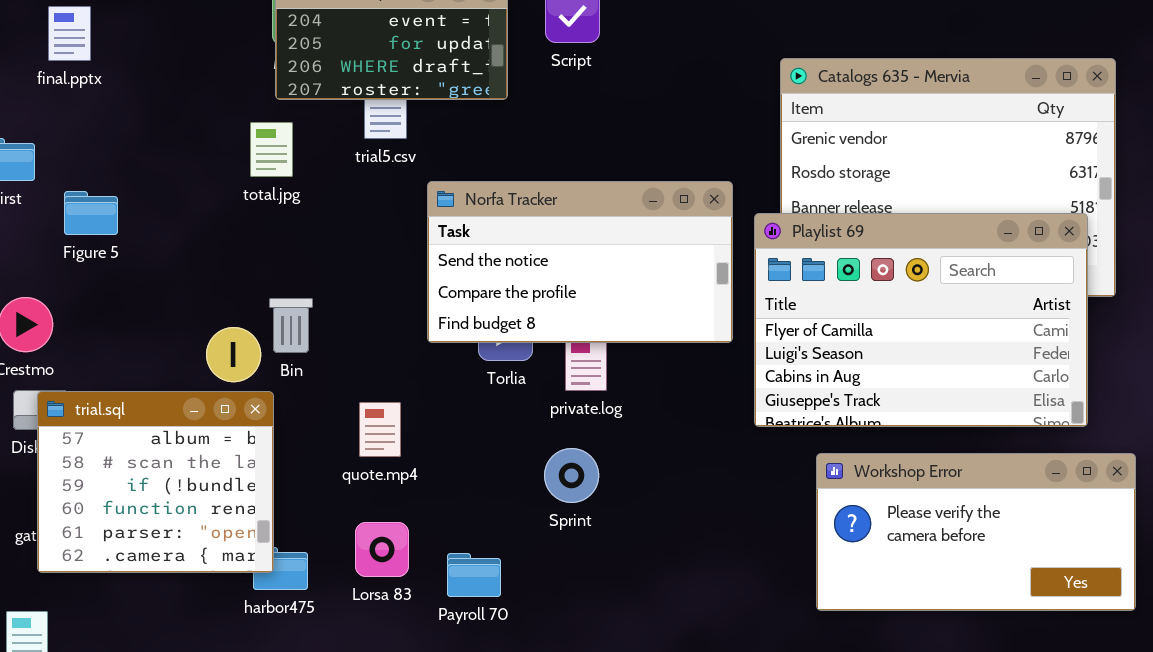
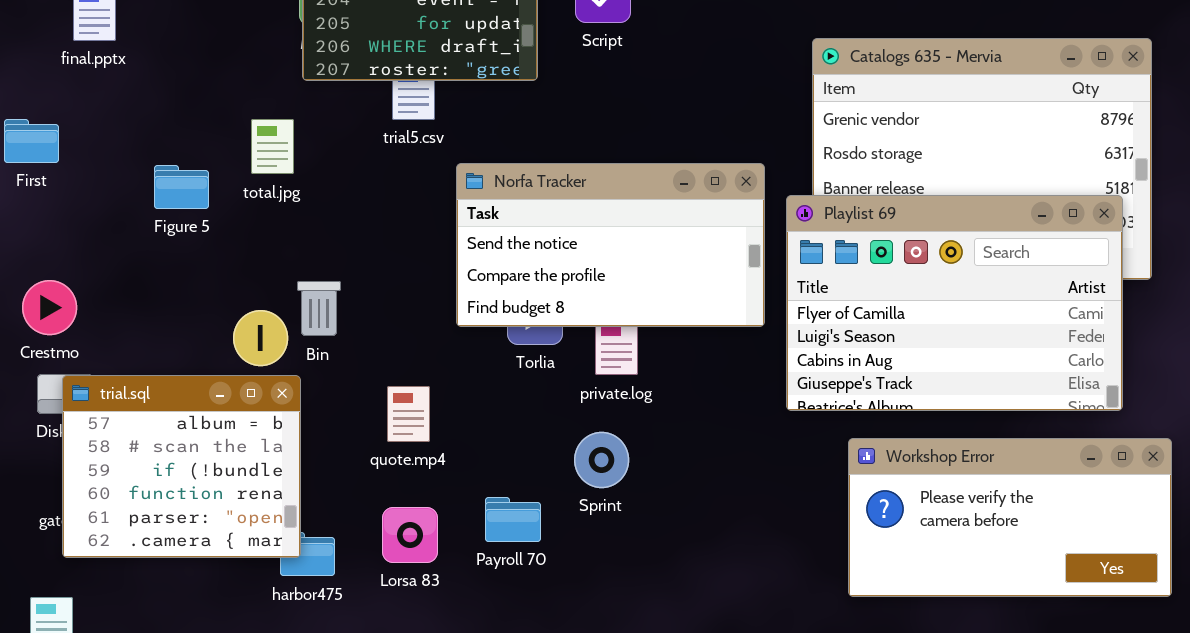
total.jpg: [250,122,293,177] -> [251,119,294,174], moved
Figure 5: [64,191,118,235] -> [154,165,209,209], moved
Payroll 70: [447,553,501,597] -> [485,497,541,542], moved

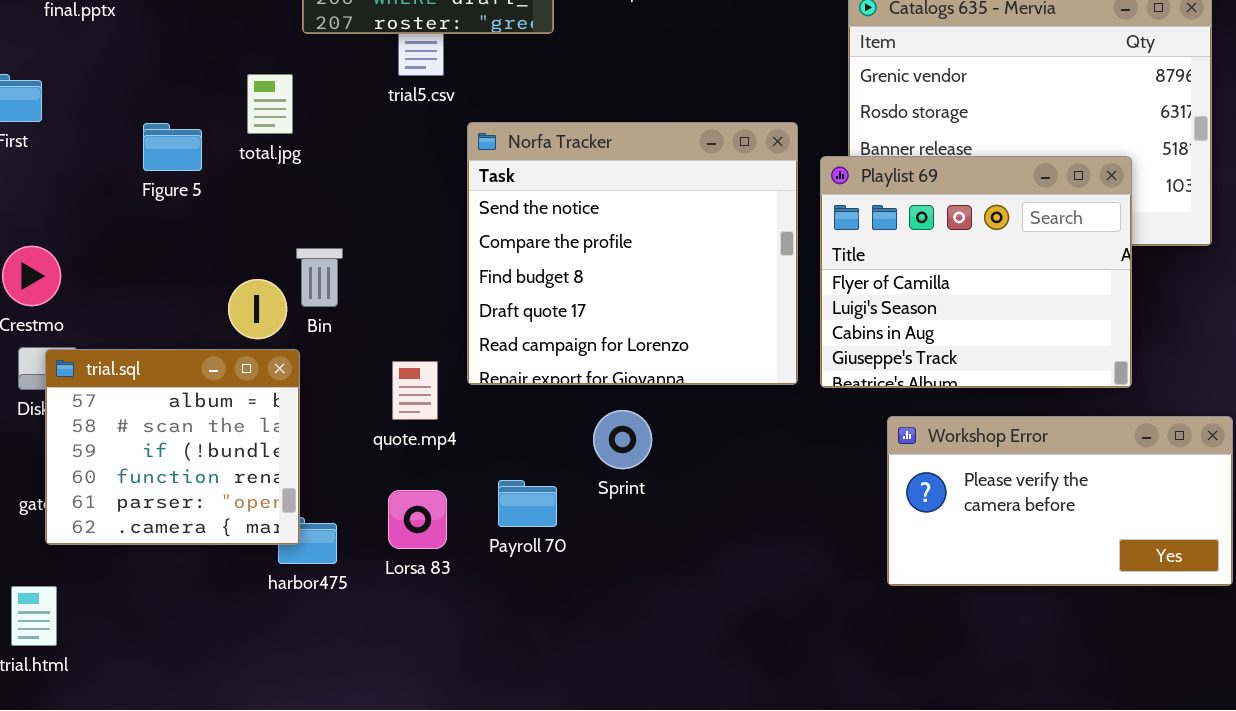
Norfa Tracker: [456,163,765,327] -> [467,122,798,385], resized
Playlist 69: [786,195,1123,411] -> [820,156,1132,388], resized

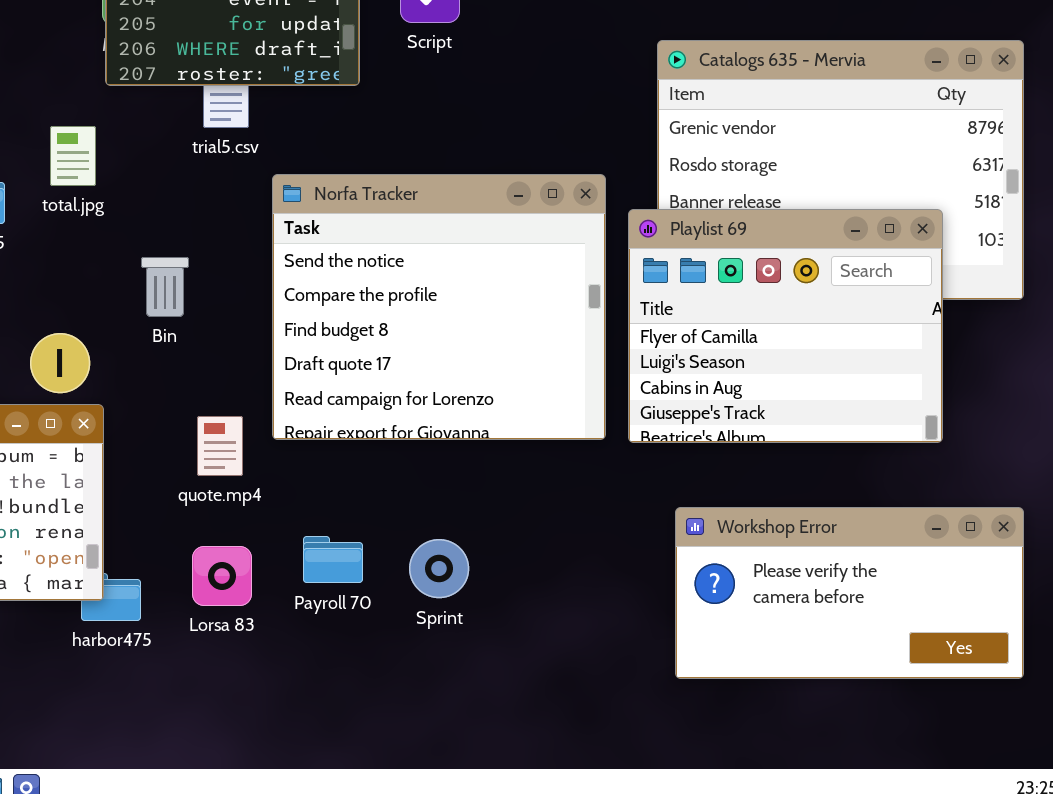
Bin: [296,248,343,307] -> [141,257,189,317], moved
Sprint: [593,410,652,469] -> [409,539,469,598], moved
Workshop Error: [887,416,1233,586] -> [675,507,1024,679], moved

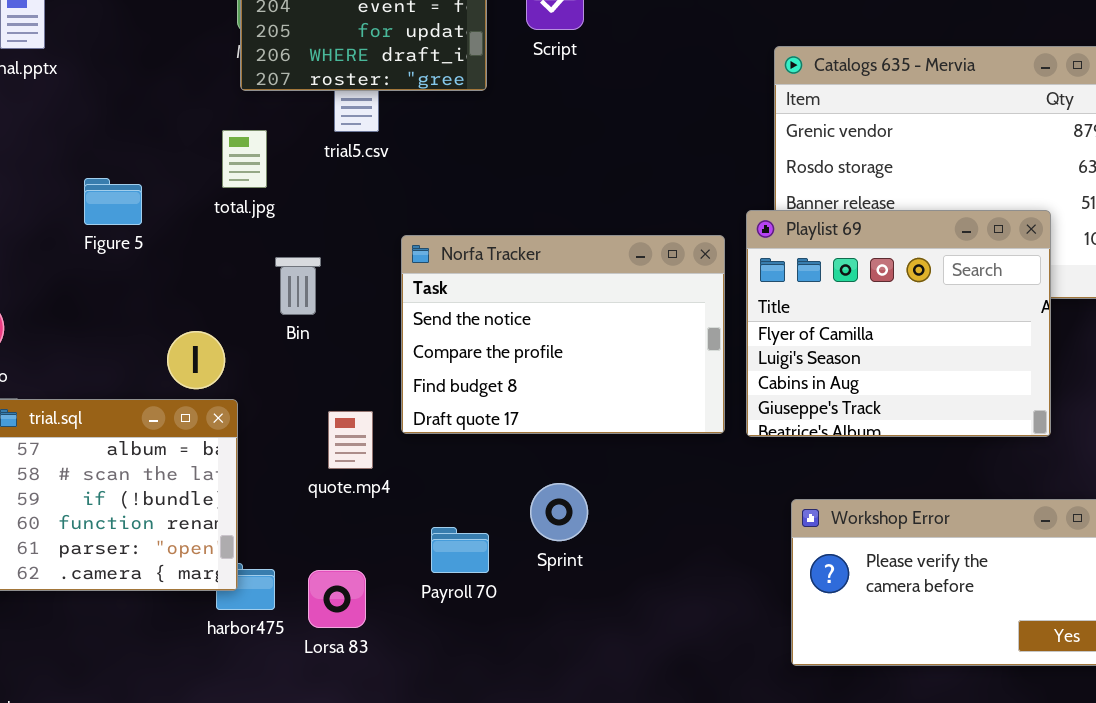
total.jpg: [50,126,96,186] -> [222,130,267,188], moved
Norfa Tracker: [272,174,606,440] -> [401,235,725,434], resized
Sprint: [409,539,469,598] -> [530,483,588,541], moved
Lorsa 83: [192,546,252,606] -> [308,570,366,628], moved

